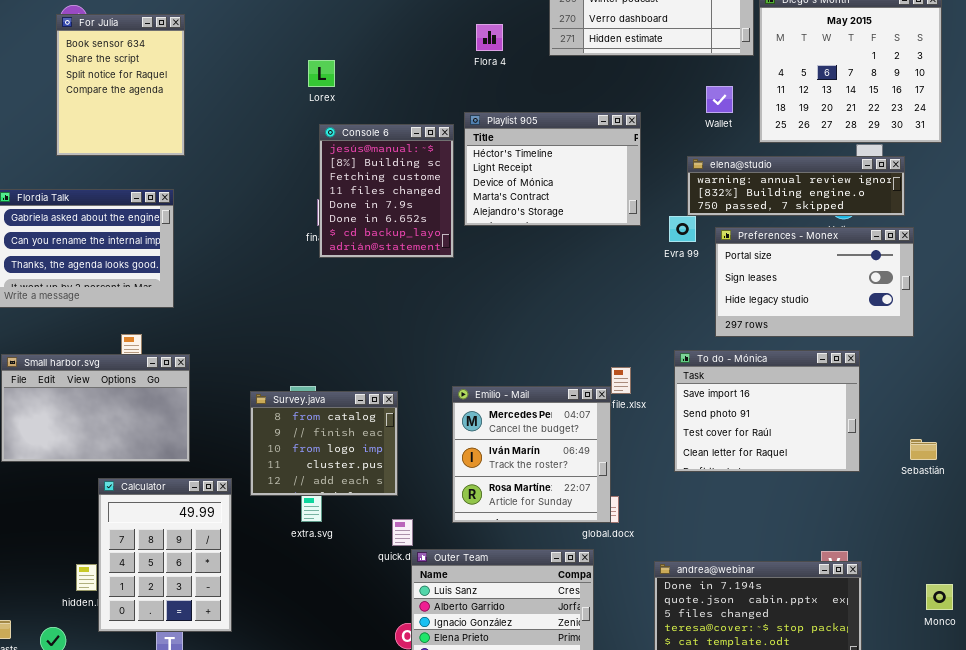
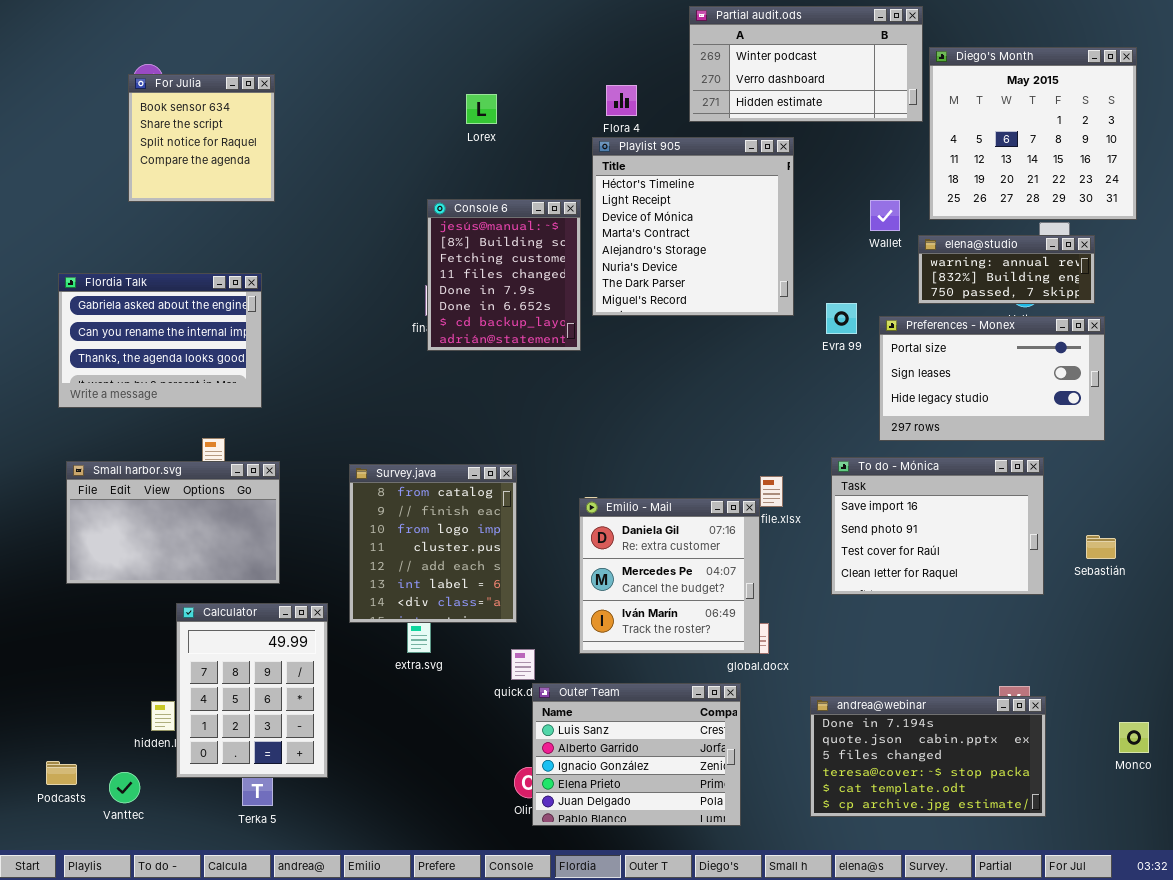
For Julia: [56,14,185,156] -> [128,74,275,202], resized
Lorex: [308,60,335,87] -> [466,94,497,124], moved
Wallet: [706,86,733,113] -> [870,200,900,231], moved
Playlist 905: [464,112,641,226] -> [592,137,794,316], resized
elena@studio: [687,156,905,216] -> [918,235,1095,304], resized
Emilio - Mail: [452,386,611,523] -> [579,498,760,654], scrolled up 1 row
Survey.java: [250,391,398,496] -> [349,464,517,623], resized
Sebastián: [910,439,937,460] -> [1086,535,1116,559], moved

